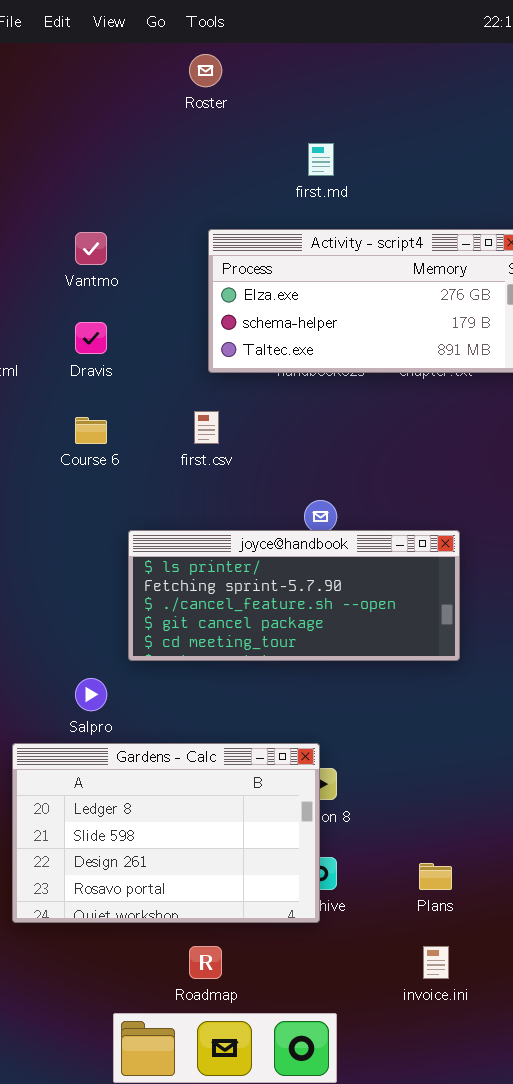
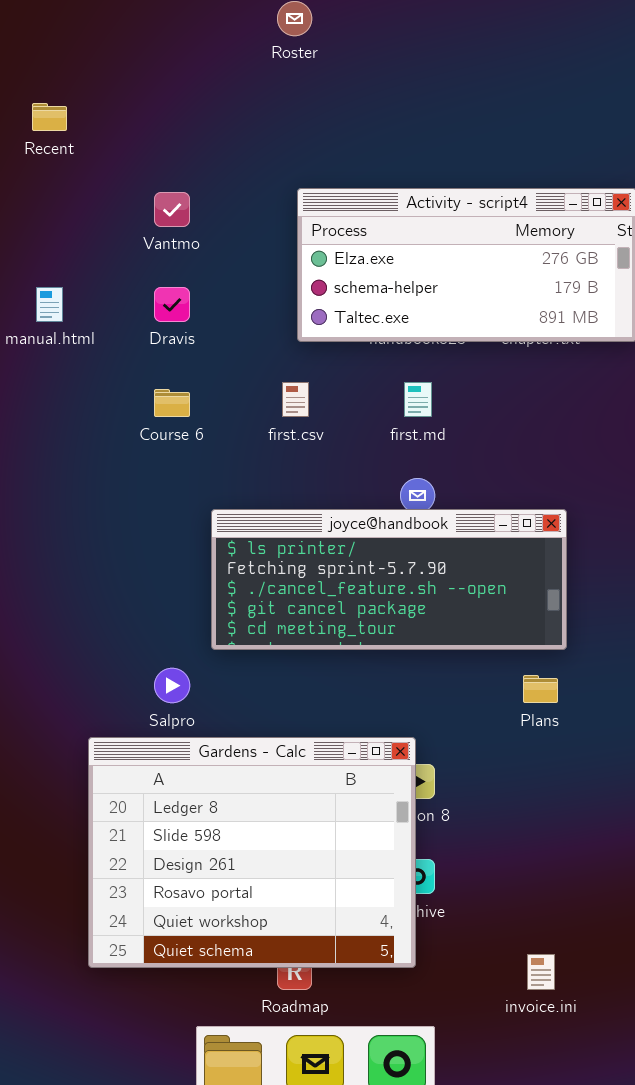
first.md: [308,143,334,176] -> [404,382,432,417], moved
Gardens - Calc: [12,743,320,923] -> [88,737,416,968], resized
Plans: [419,863,452,890] -> [523,675,558,703], moved

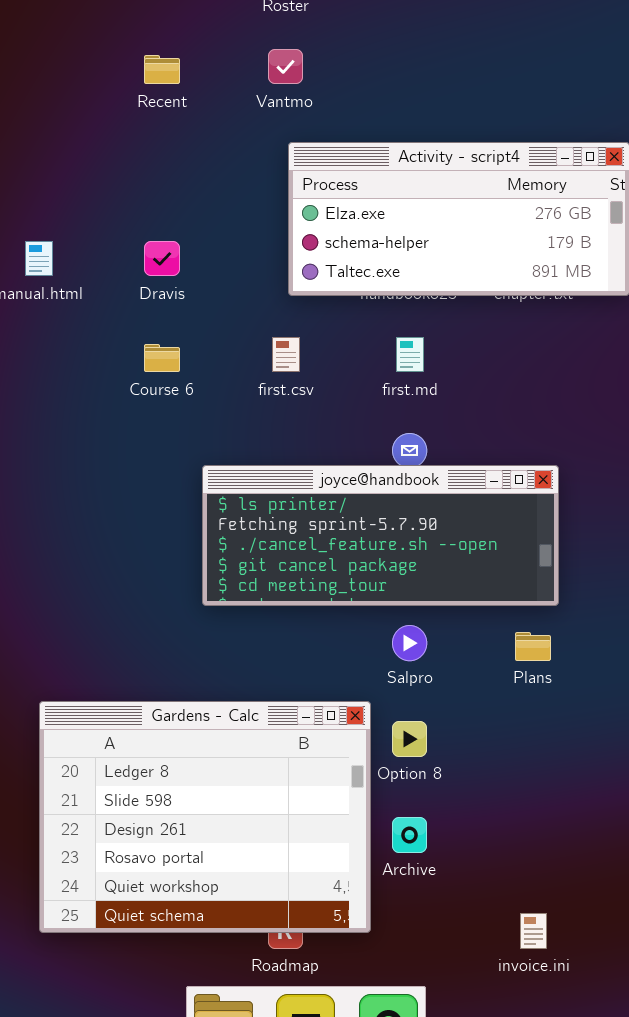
Recent: [32,103,67,131] -> [144,55,180,84], moved
Vantmo: [154,192,190,227] -> [268,49,303,84], moved
Salpro: [154,668,190,703] -> [392,625,427,661], moved
Gardens - Calc: [88,737,416,968] -> [39,701,371,933], moved

